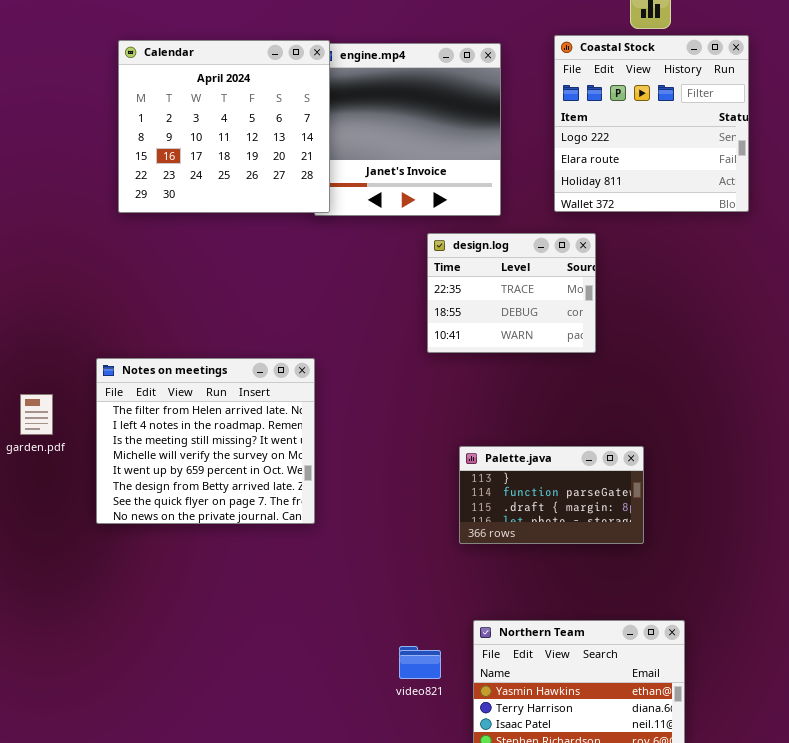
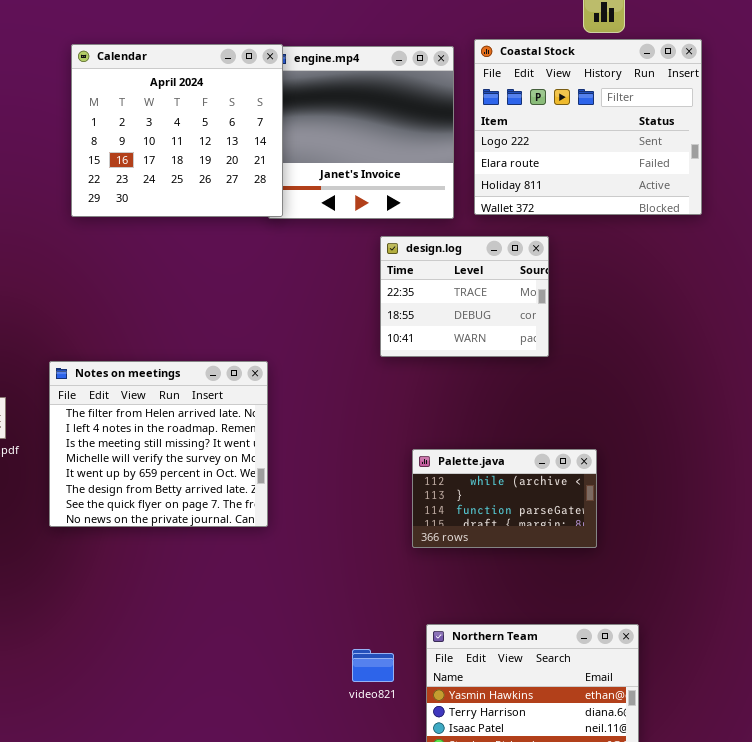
Coastal Stock: [554,35,749,212] -> [474,39,702,215], resized
Palette.java: [459,446,644,544] -> [412,449,597,548], scrolled up 1 row

